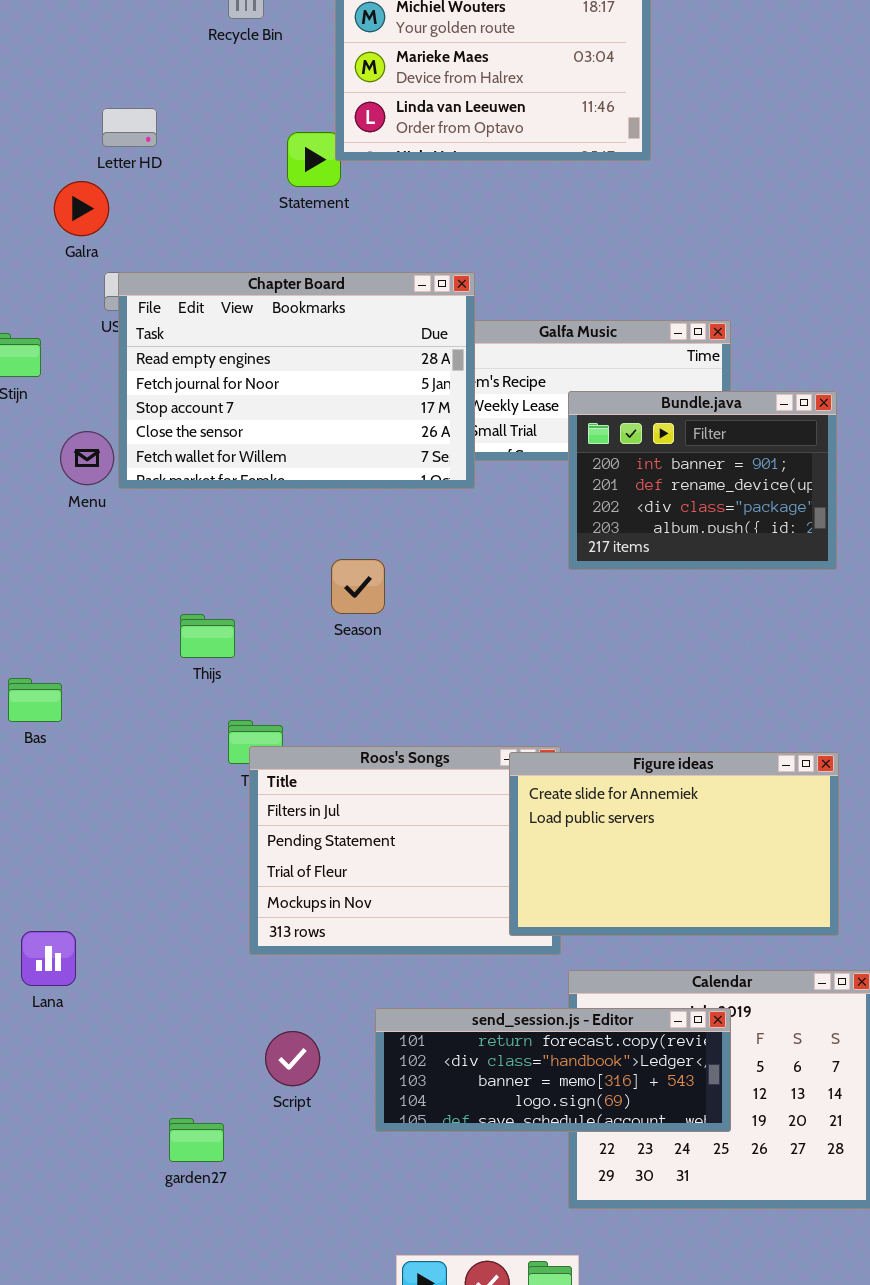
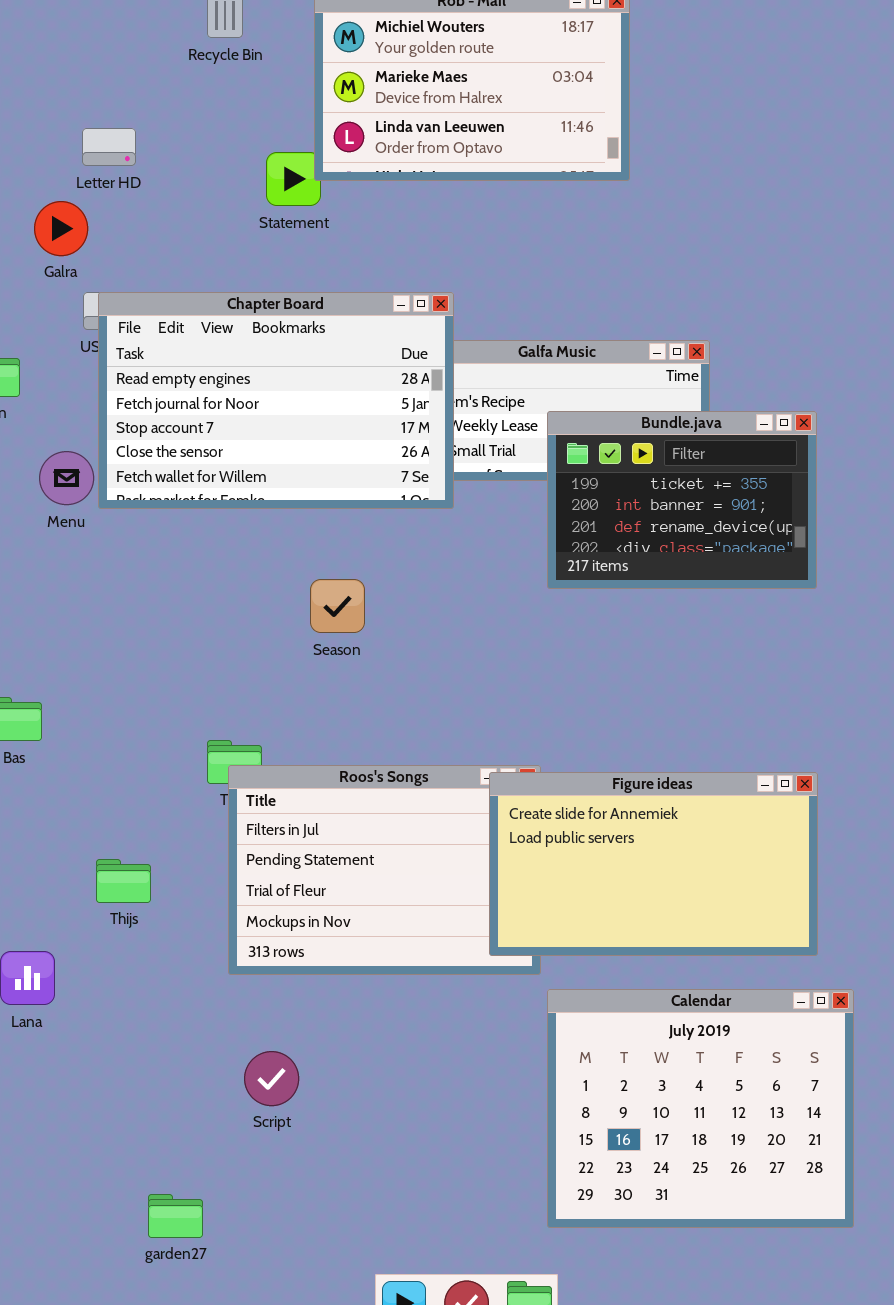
Bundle.java: [568,391,837,570] -> [547,411,817,589], scrolled up 1 row
Thijs: [180,614,235,658] -> [96,859,151,903], moved
send_session.js - Editor: [375,1008,731,1132] -> none, closed
garden27: [169,1118,224,1162] -> [148,1194,203,1238], moved

